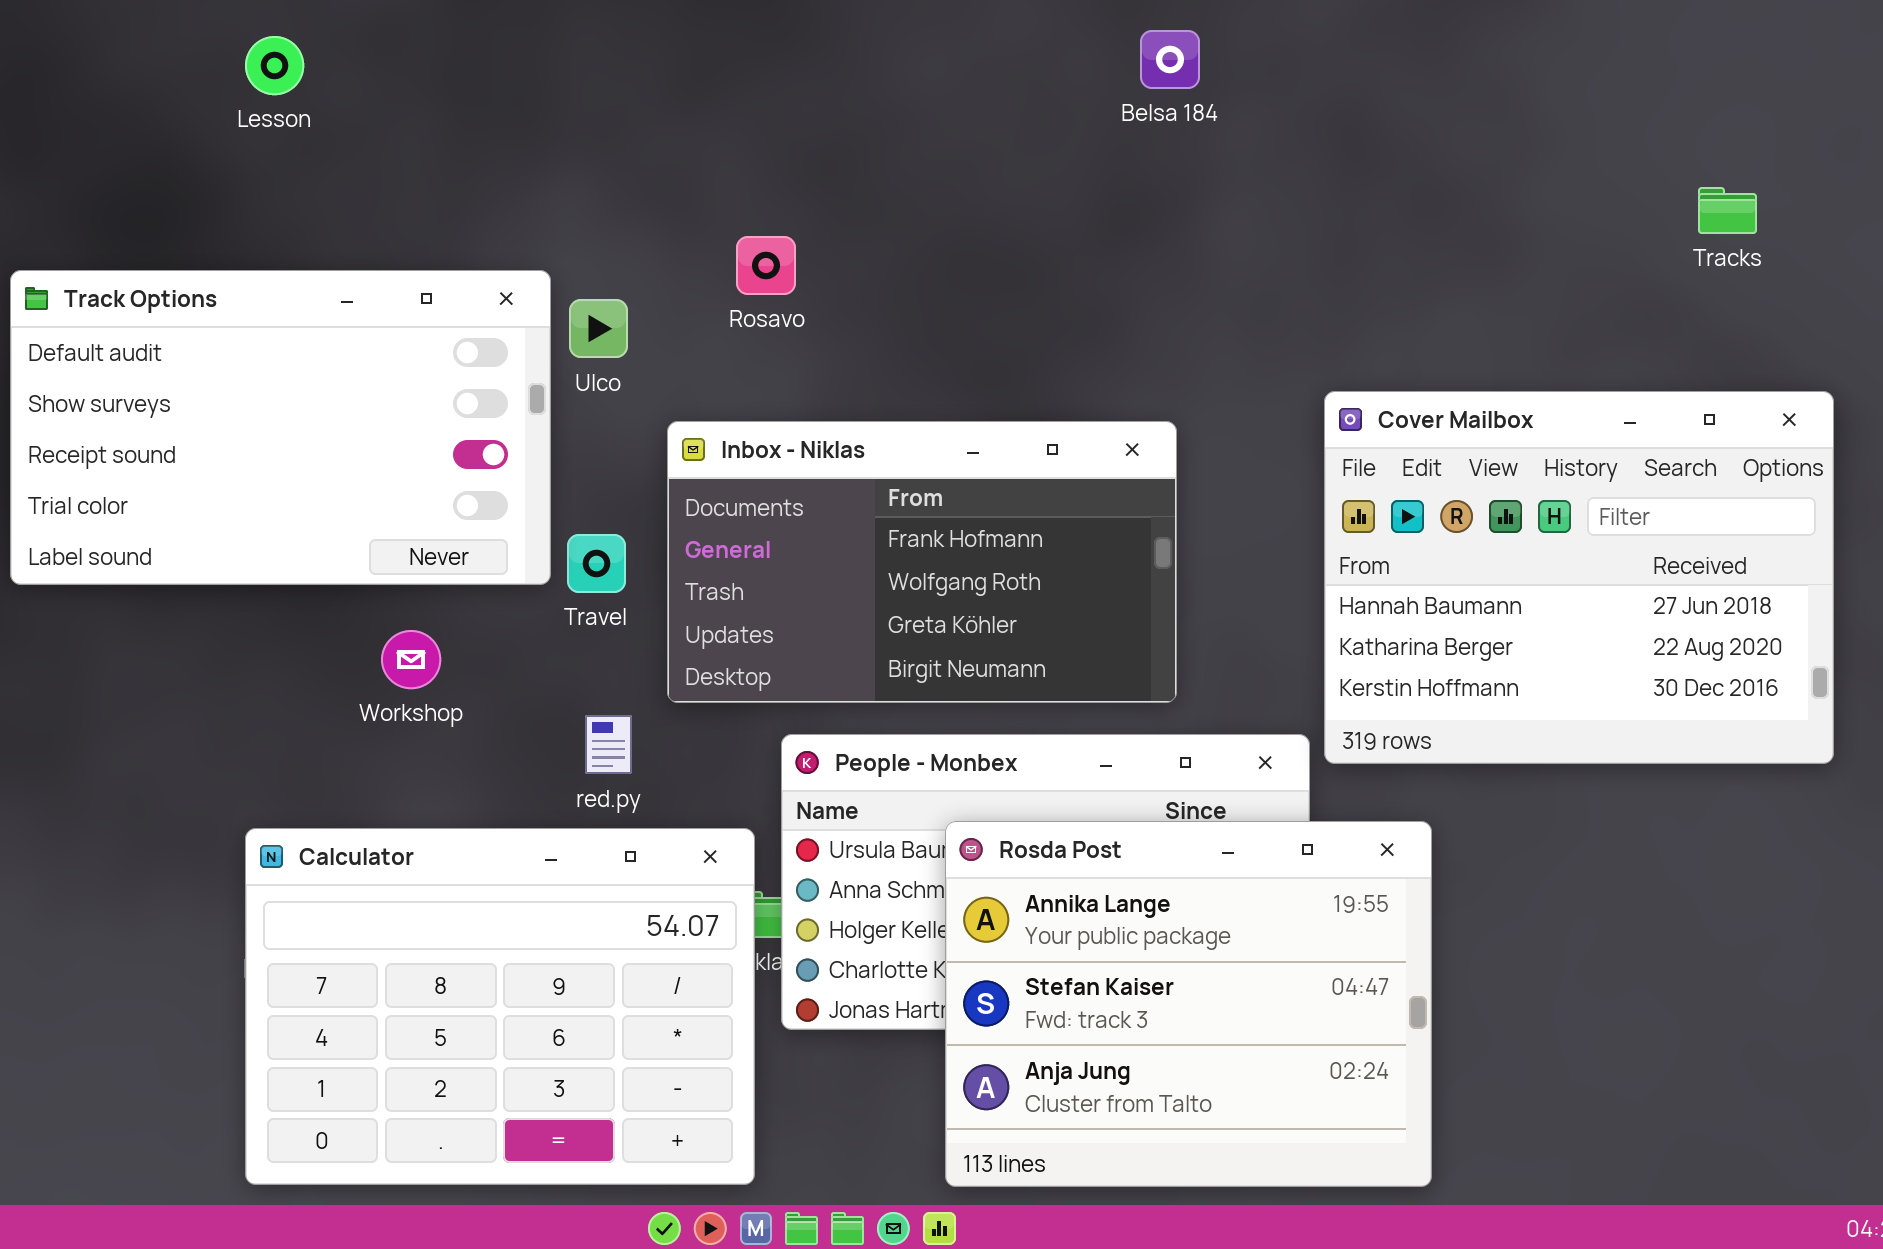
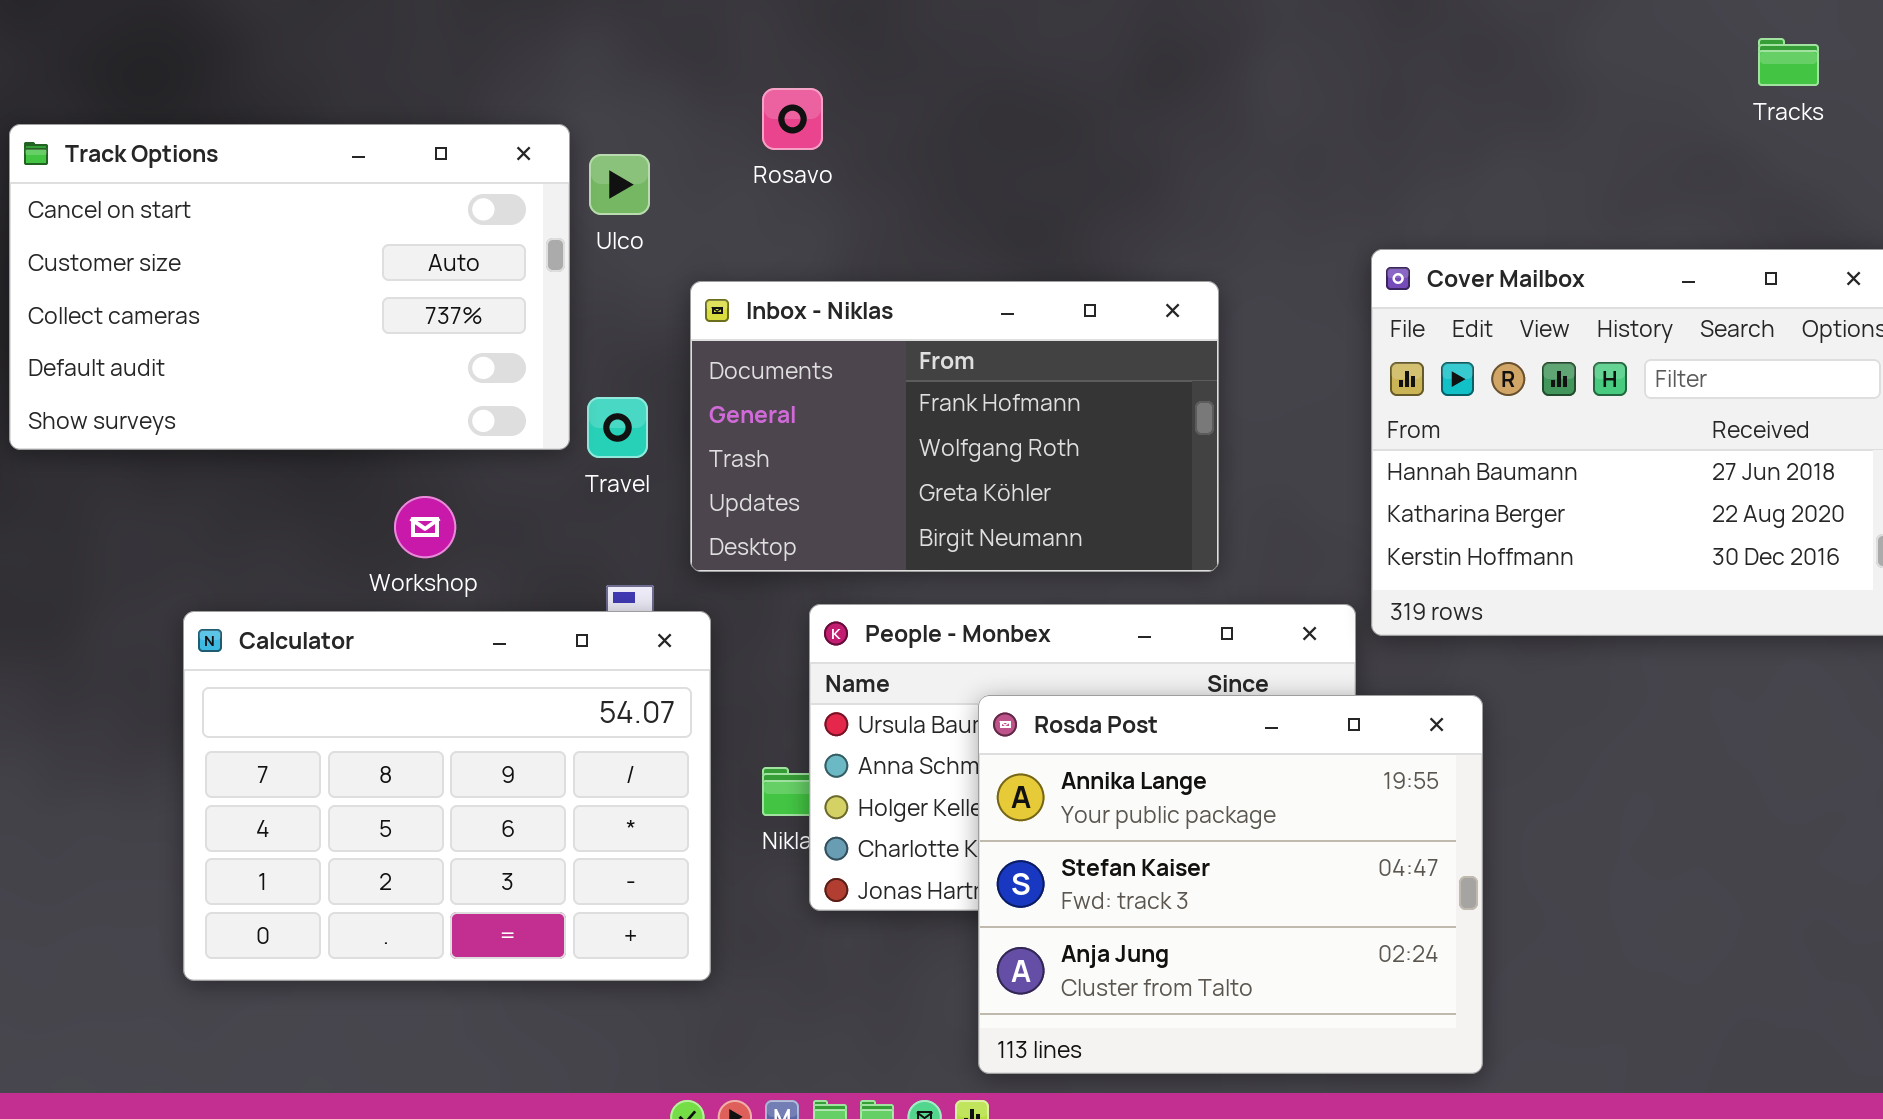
Track Options: [10,270,551,585] -> [9,124,570,450], scrolled up 3 rows
Calculator: [245,828,755,1185] -> [183,611,711,981], moved

